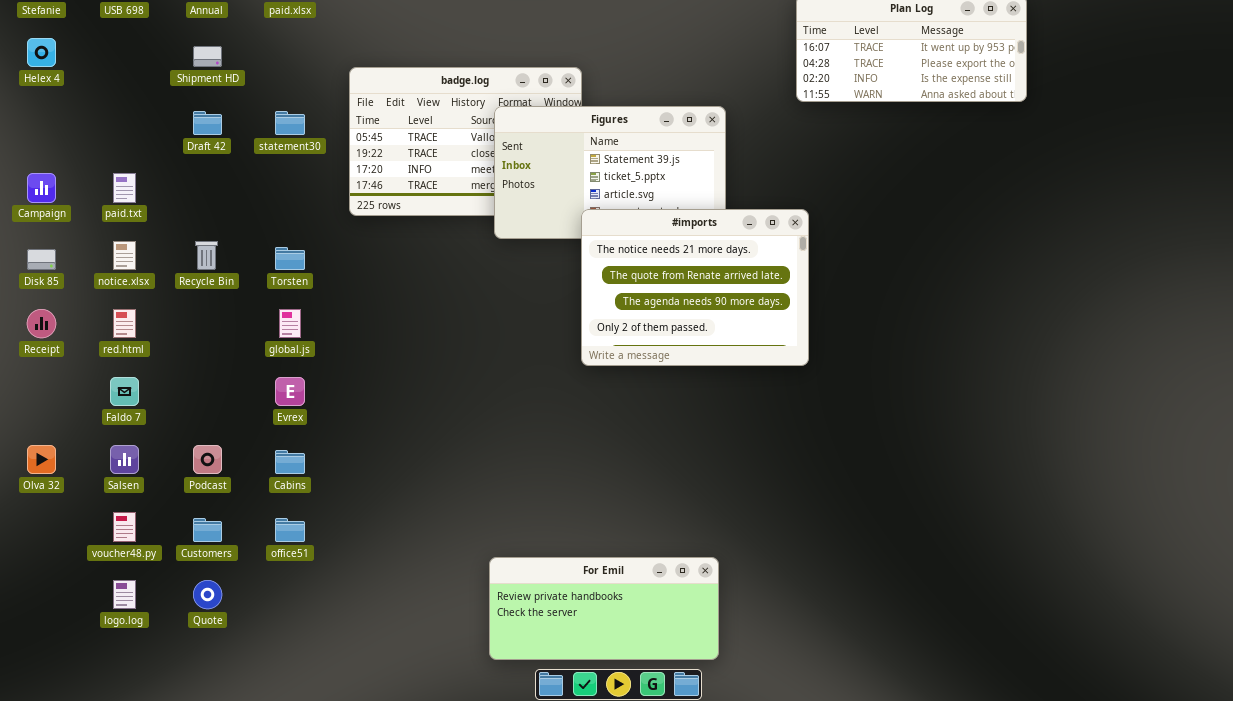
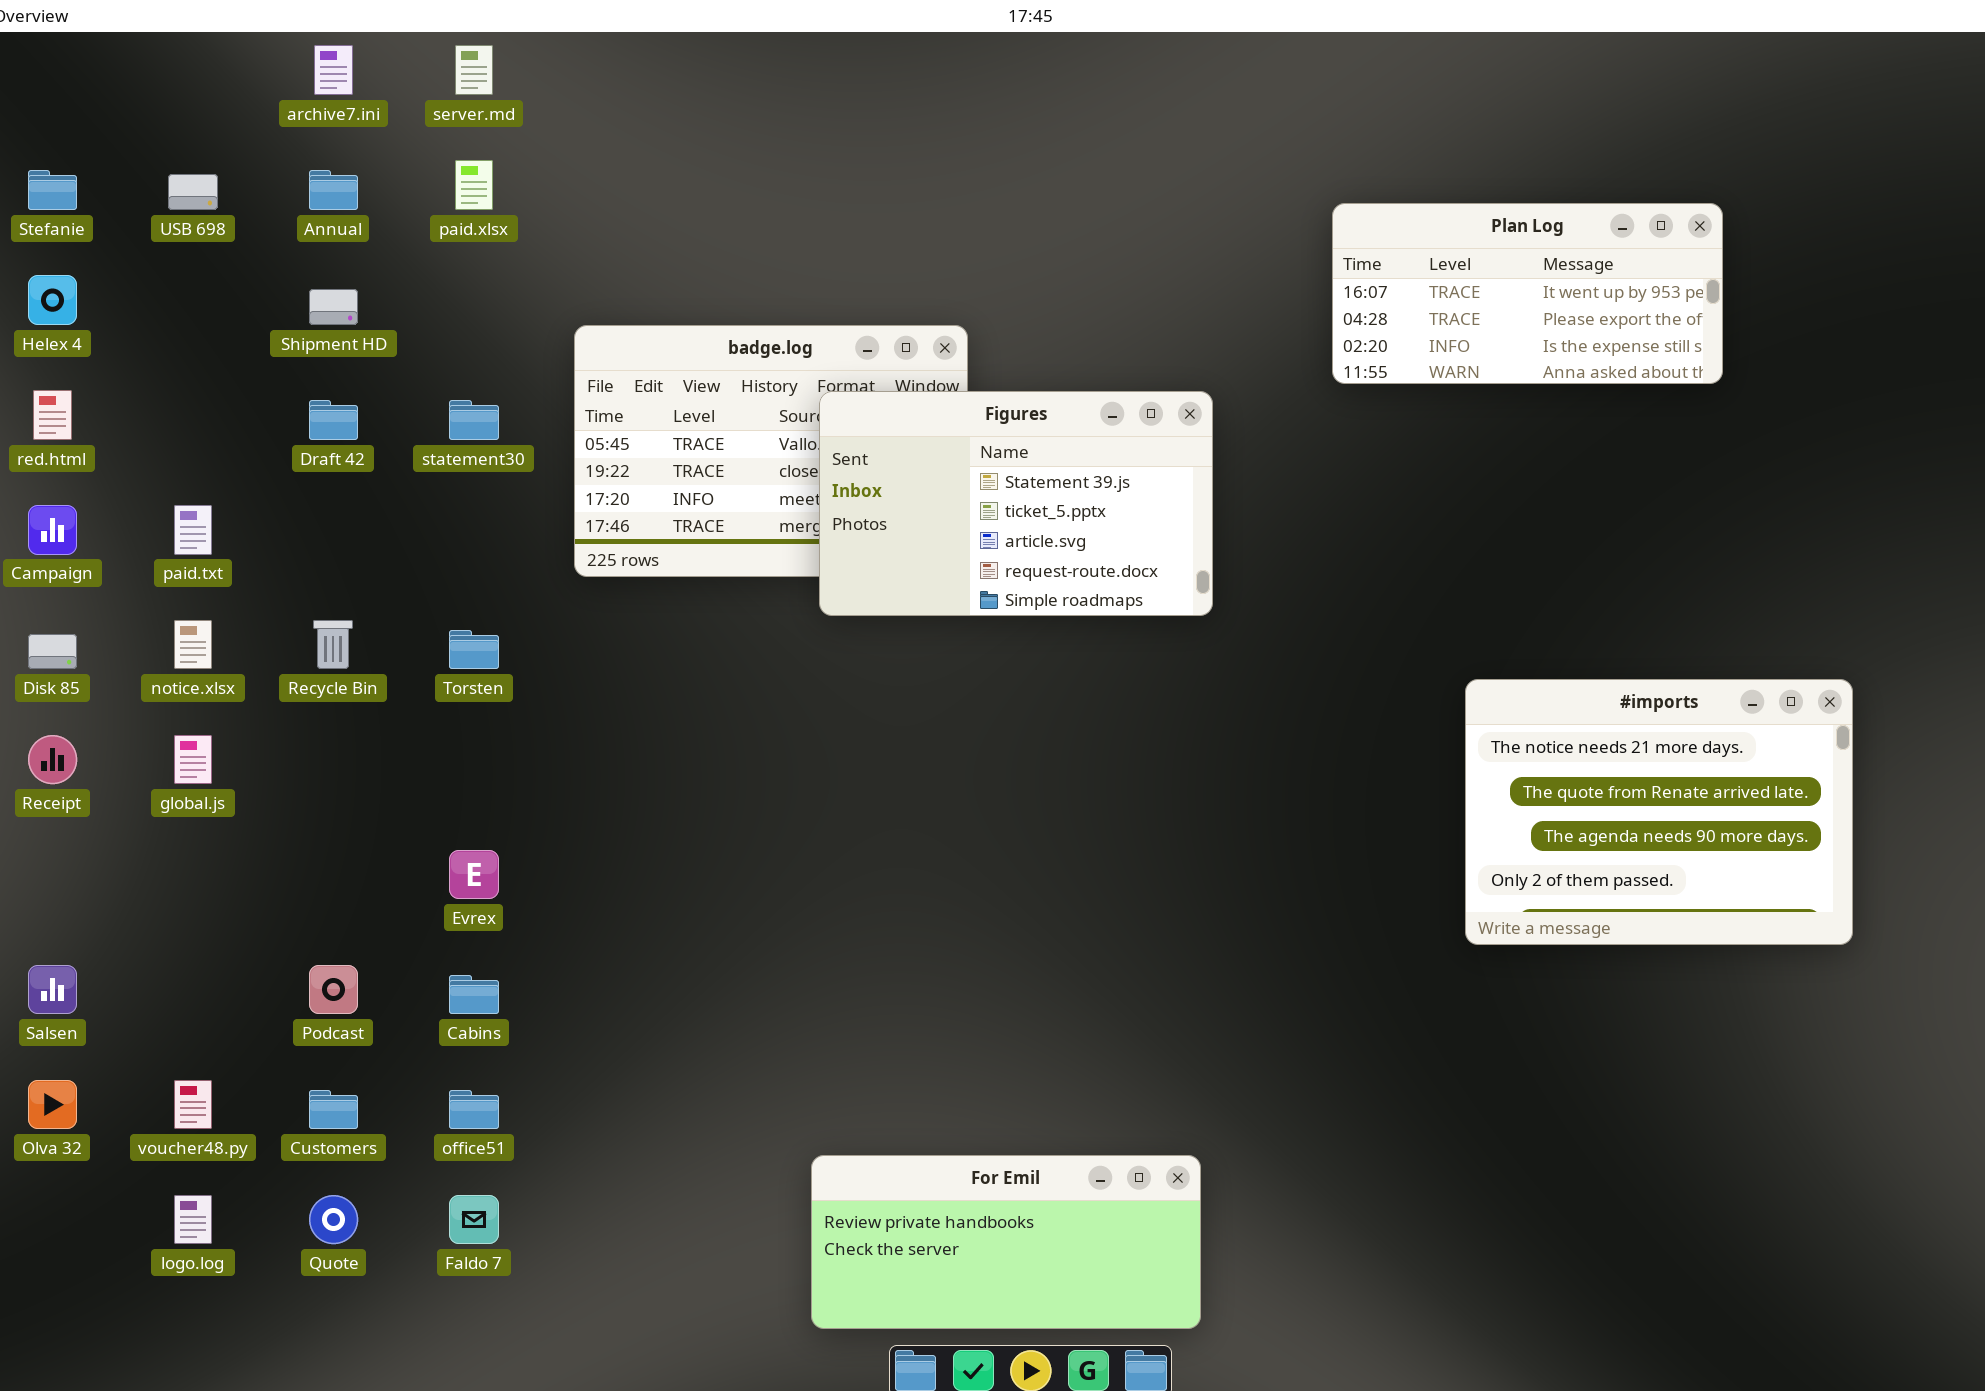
#imports: [581,209,809,366] -> [1465,679,1853,945], moved
red.html: [113,309,136,338] -> [33,390,72,440], moved
global.js: [279,309,301,338] -> [174,735,212,784], moved
Faldo 7: [110,377,139,406] -> [449,1195,499,1244], moved
Olva 32: [27,445,56,474] -> [28,1080,77,1129], moved
Salsen: [110,445,139,474] -> [28,965,77,1014], moved

